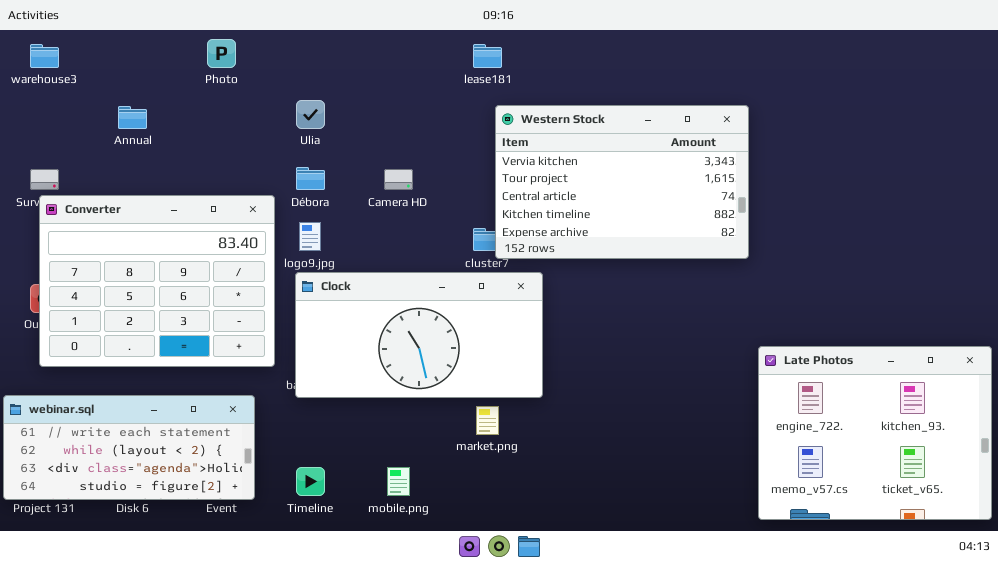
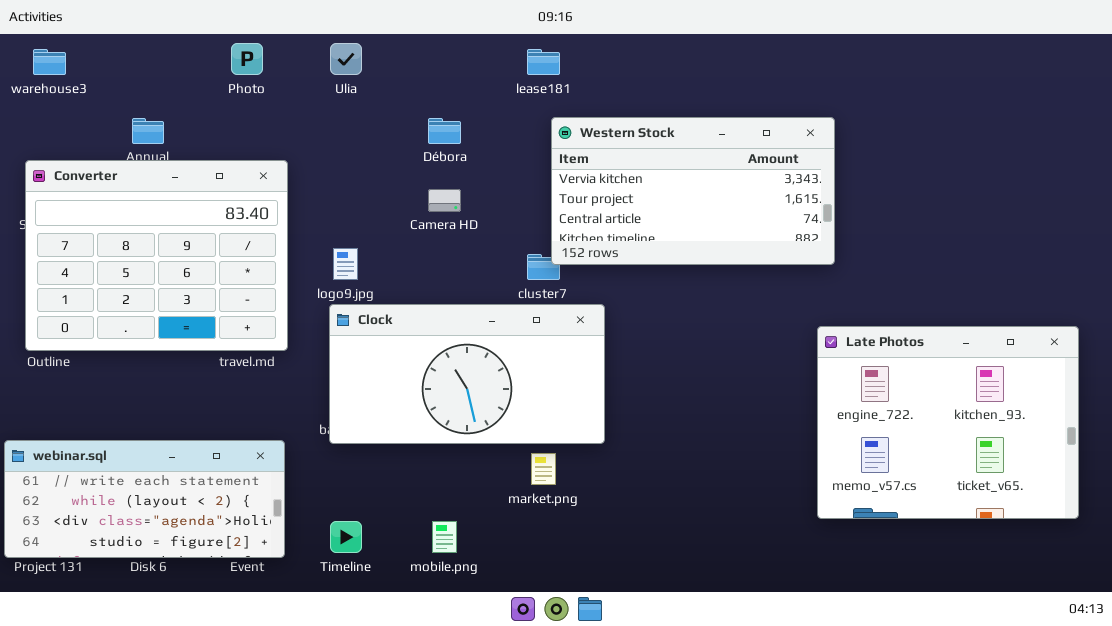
Ulia: [296,100,325,129] -> [330,43,362,75], moved
Western Stock: [495,105,749,259] -> [551,117,835,265], resized
Débora: [296,167,325,190] -> [428,118,461,144], moved
Converter: [39,195,275,367] -> [25,160,288,351], moved
Late Photos: [758,346,992,520] -> [817,326,1079,519], moved

